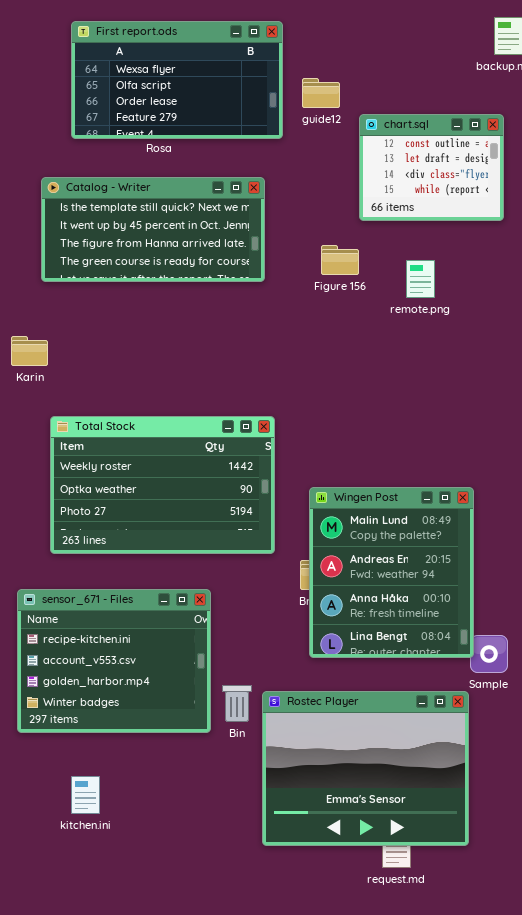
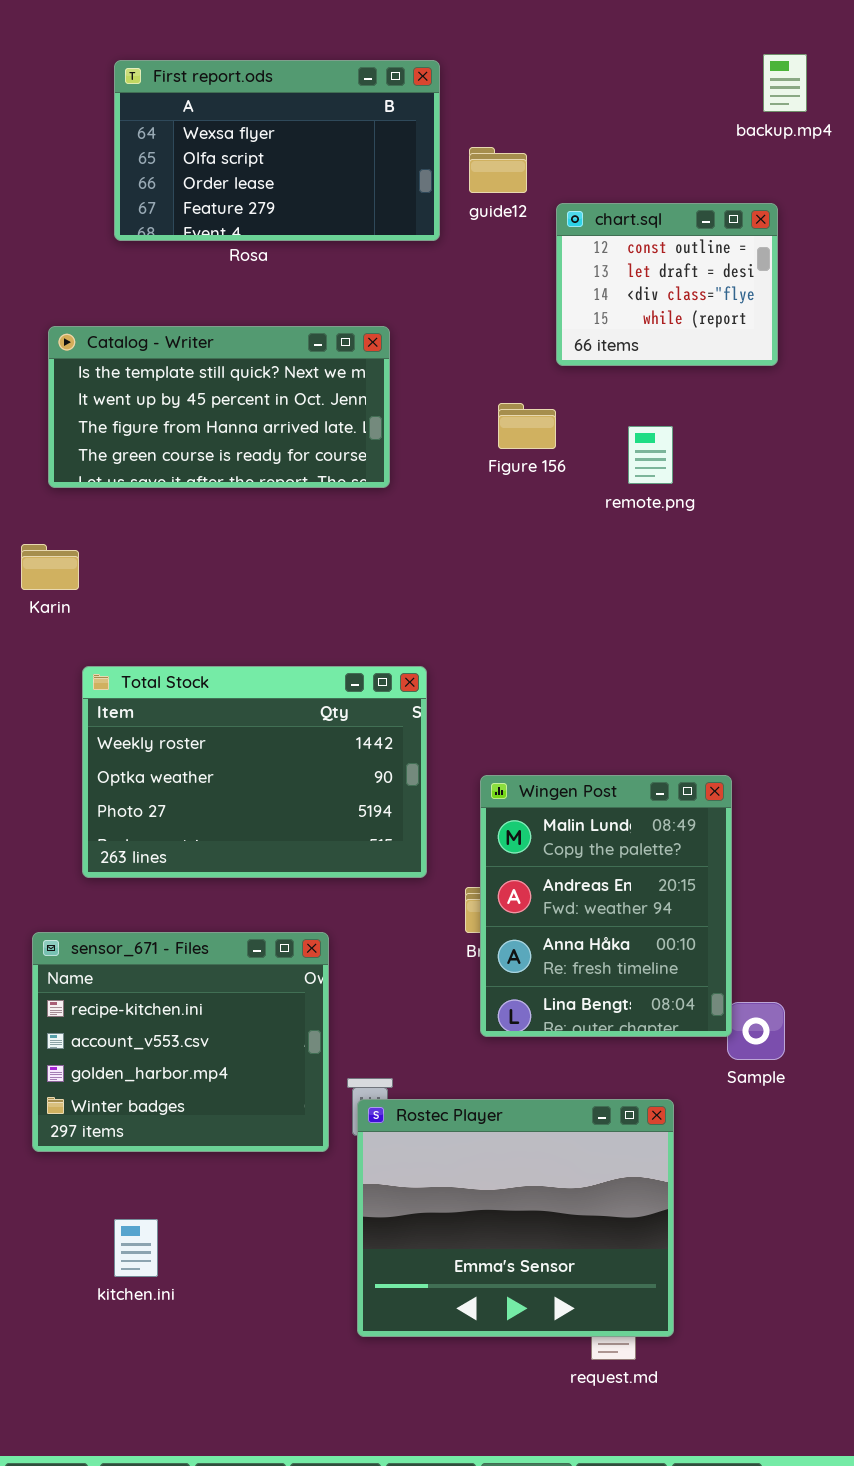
Catalog - Writer: [41,177,265,282] -> [48,326,390,488], moved
Rostec Player: [262,691,469,846] -> [357,1099,674,1337], moved

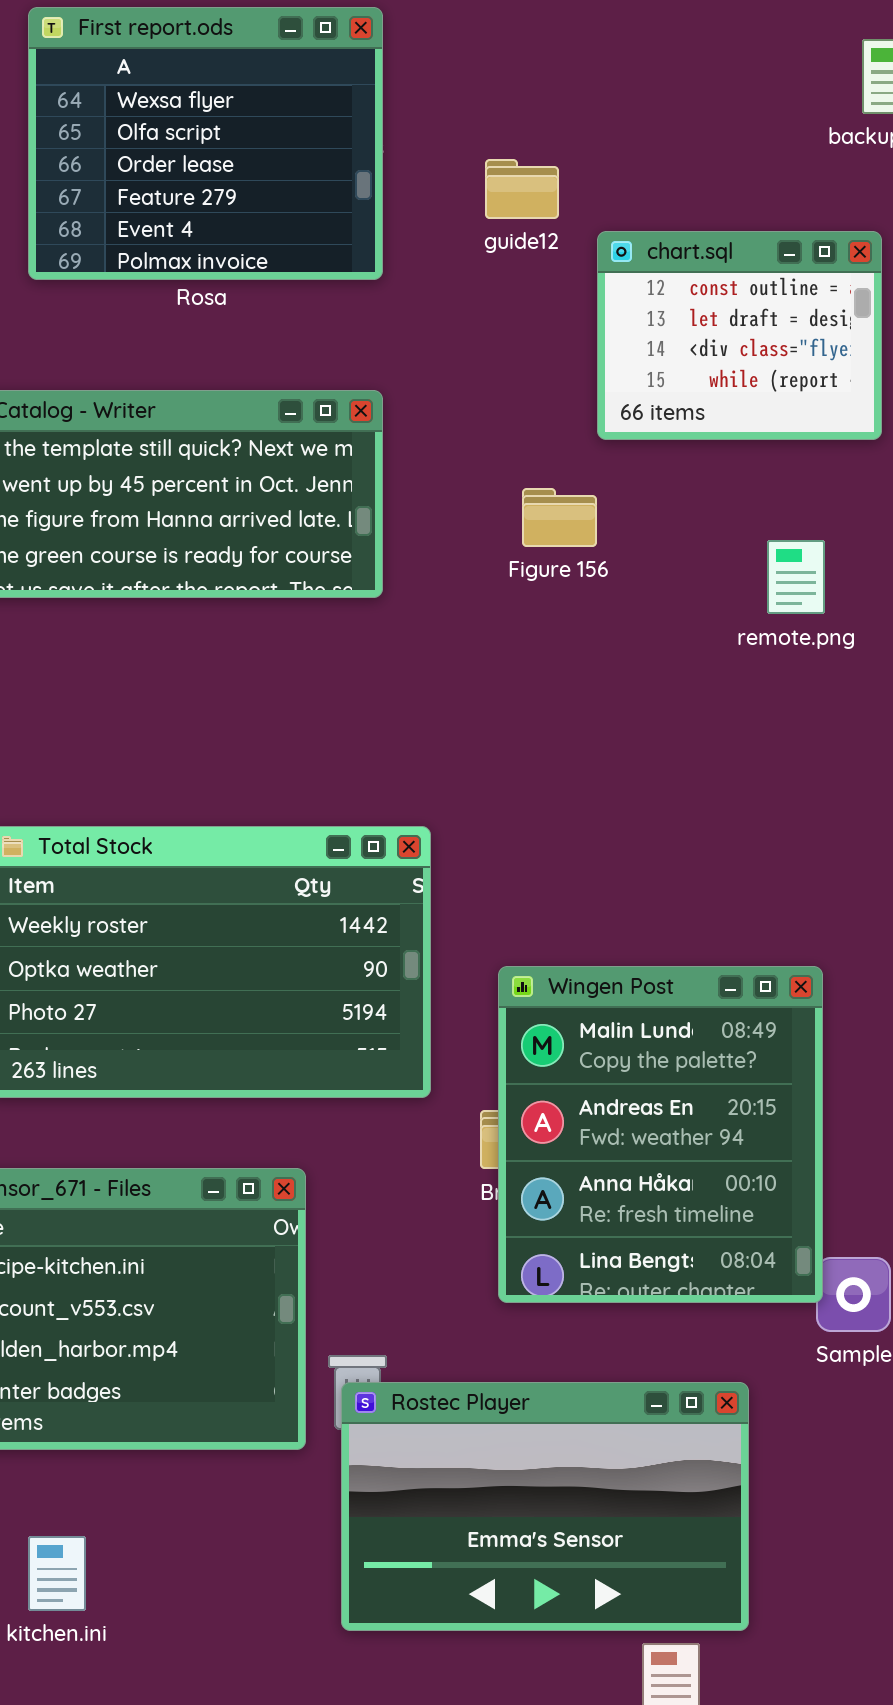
First report.ods: [114,60,440,241] -> [28,7,383,280], resized
remote.png: [628,426,673,484] -> [767,540,825,614], moved
Rostec Player: [357,1099,674,1337] -> [341,1382,749,1631], resized

